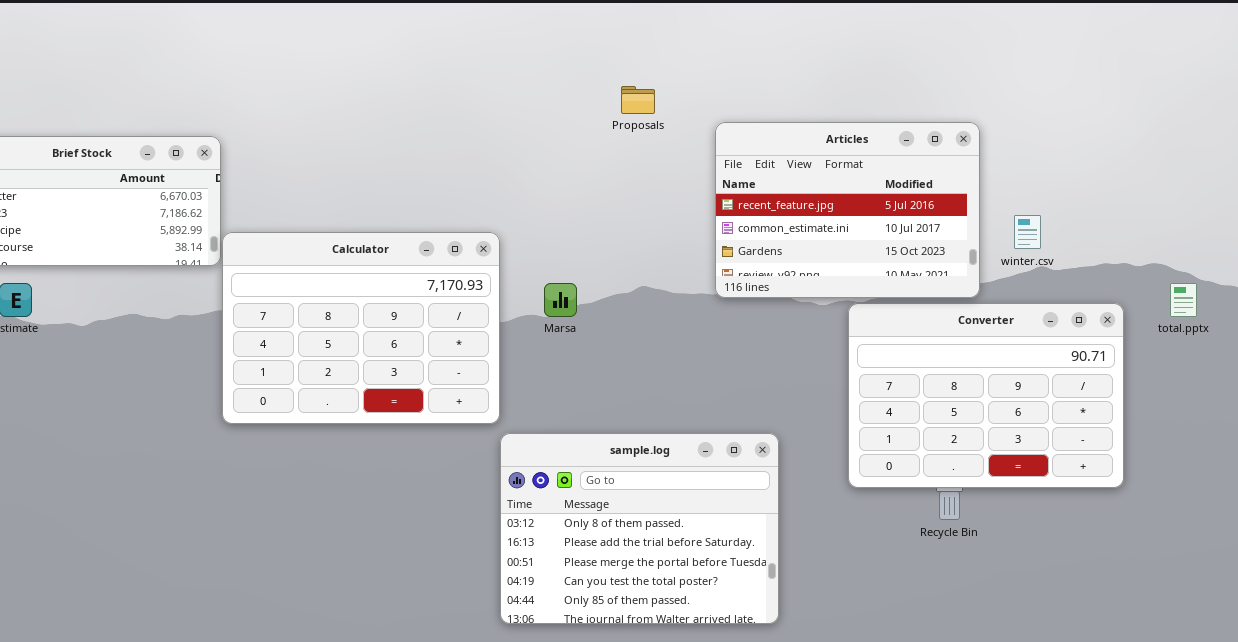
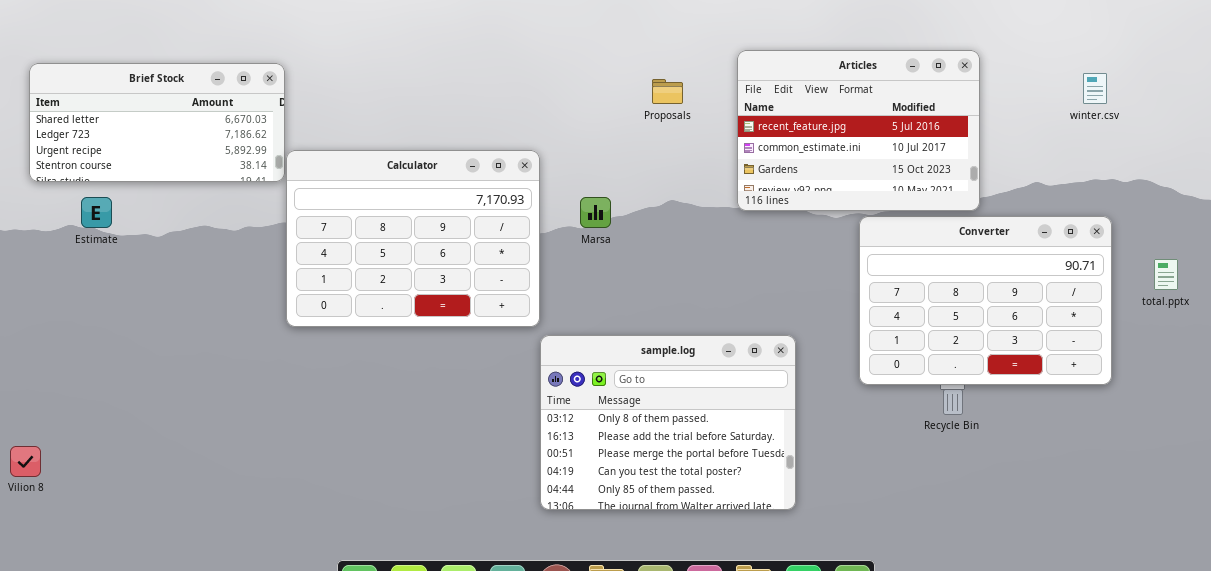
Proposals: [621,86,655,114] -> [652,79,683,104], moved
winter.csv: [1014,215,1041,249] -> [1083,73,1107,104], moved
total.pptx: [1170,283,1197,317] -> [1154,259,1178,290], moved

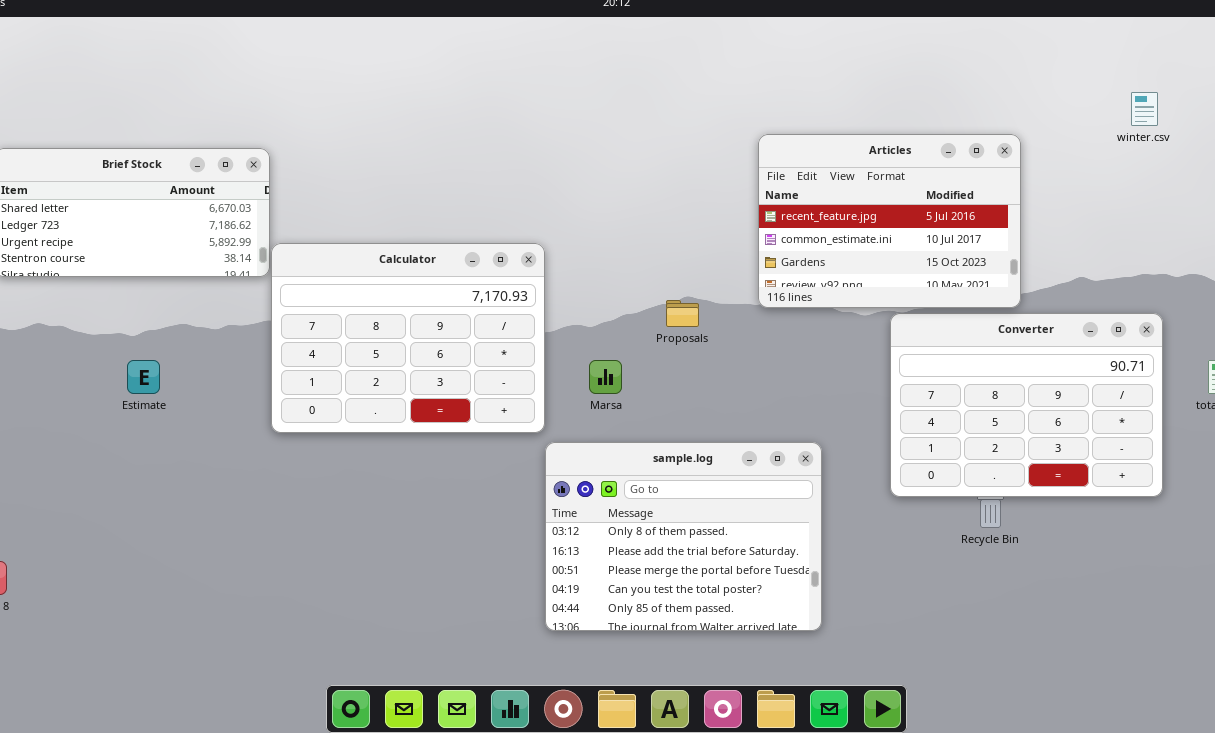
winter.csv: [1083,73,1107,104] -> [1131,92,1158,126], moved
Proposals: [652,79,683,104] -> [666,300,699,327], moved
Estimate: [81,197,112,228] -> [127,360,160,394], moved
Marsa: [580,197,611,228] -> [589,360,622,394], moved

